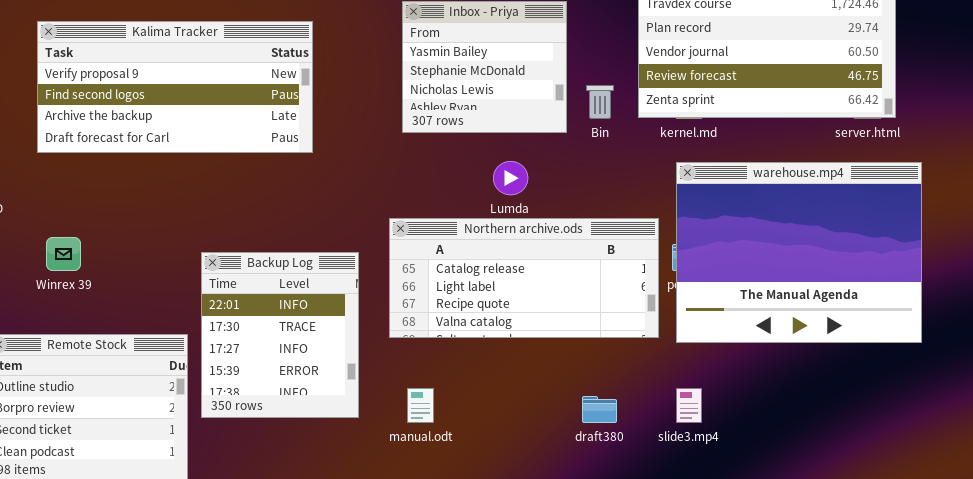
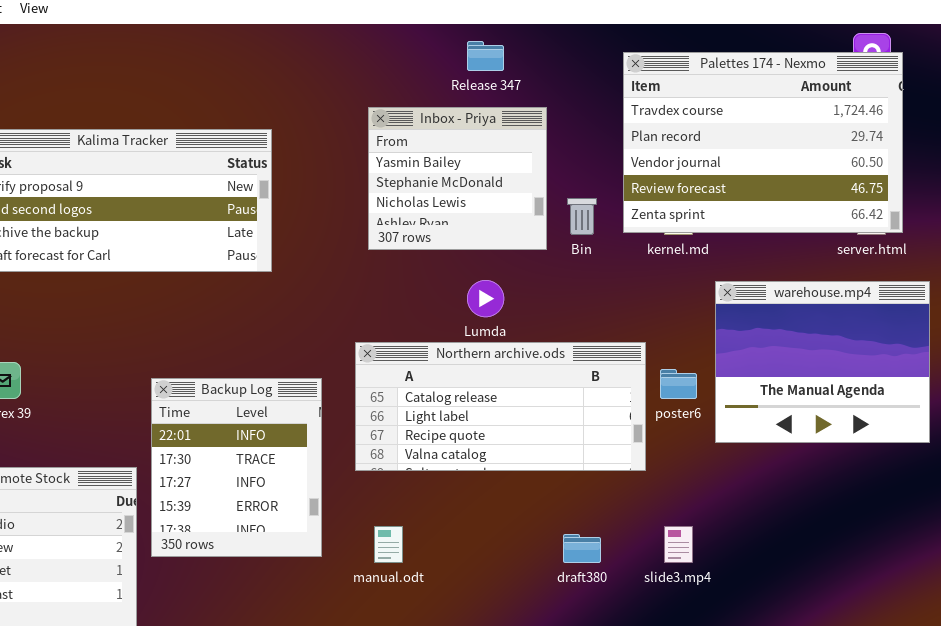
warehouse.mp4: [676,162,922,343] -> [715,281,930,443], resized

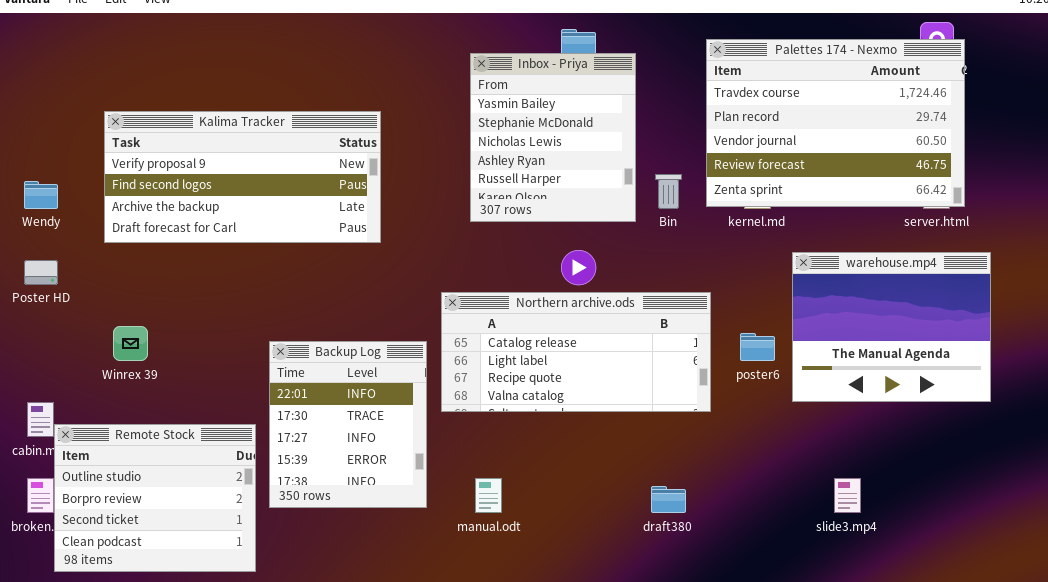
Inbox - Priya: [368,107,547,250] -> [470,53,636,222], resized
Northern archive.ods: [355,342,646,471] -> [441,292,711,412], moved
slide3.mp4: [664,526,693,563] -> [834,478,861,513], moved

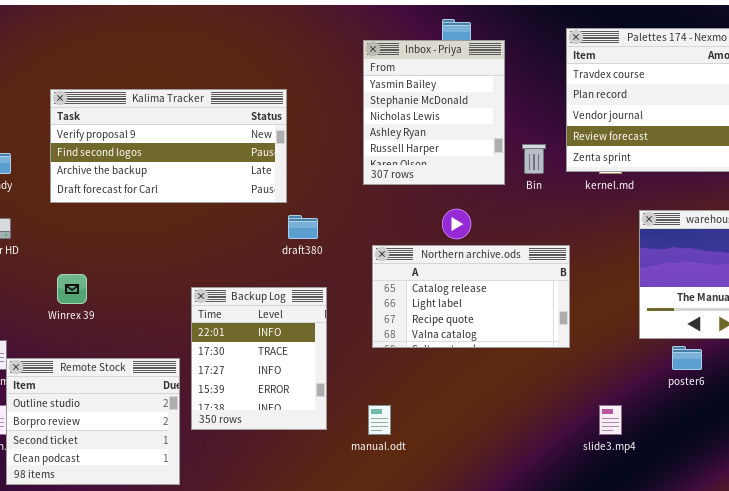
Northern archive.ods: [441,292,711,412] -> [372,245,570,348], resized
poster6: [740,333,775,361] -> [672,346,702,370], moved
slide3.mp4: [834,478,861,513] -> [599,405,622,435], moved
draft380: [651,486,686,513] -> [288,215,318,239], moved

